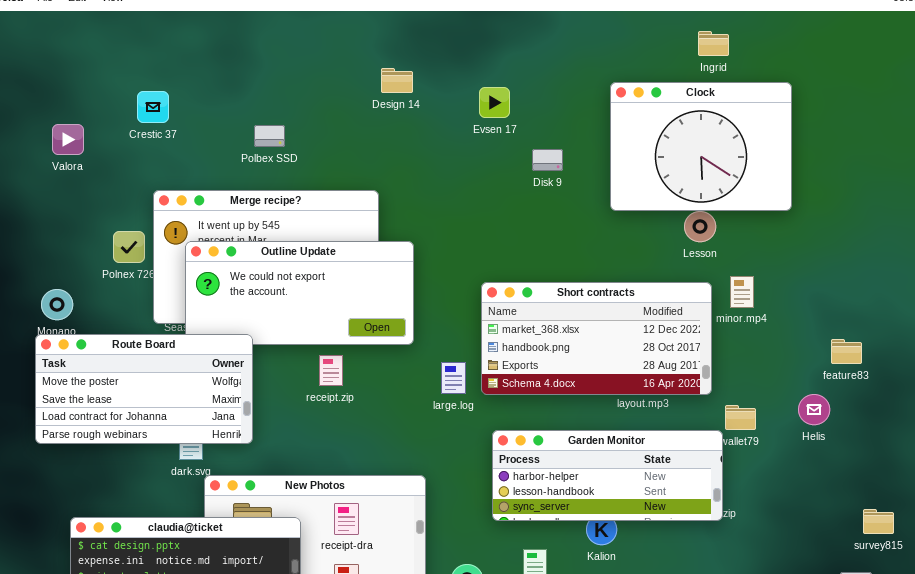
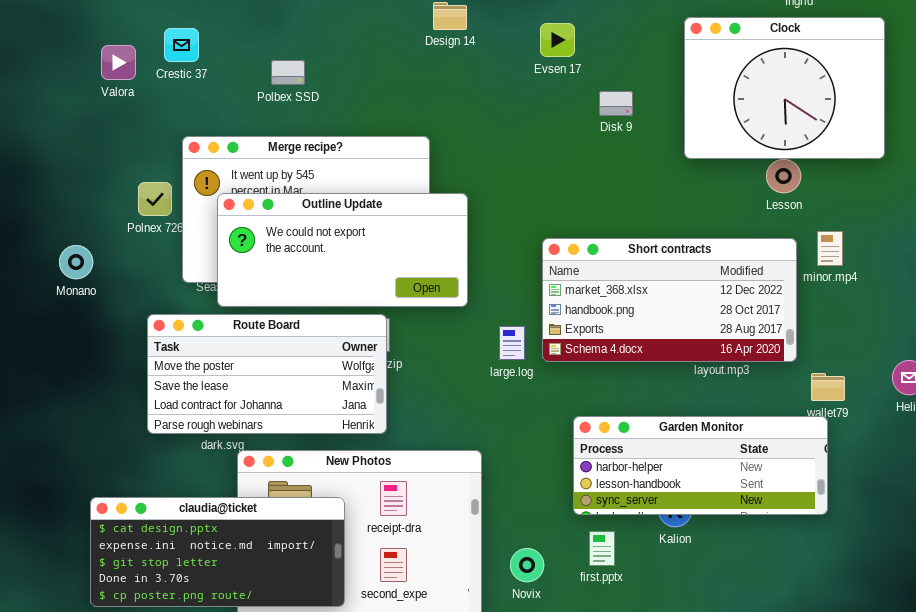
Valora: [52,124,84,155] -> [101,45,136,80], moved
Polbex SSD: [254,125,285,147] -> [271,60,305,85], moved
Route Board: [35,334,253,444] -> [147,314,387,434], moved
Garden Monitor: [492,430,723,521] -> [573,416,828,515], moved

